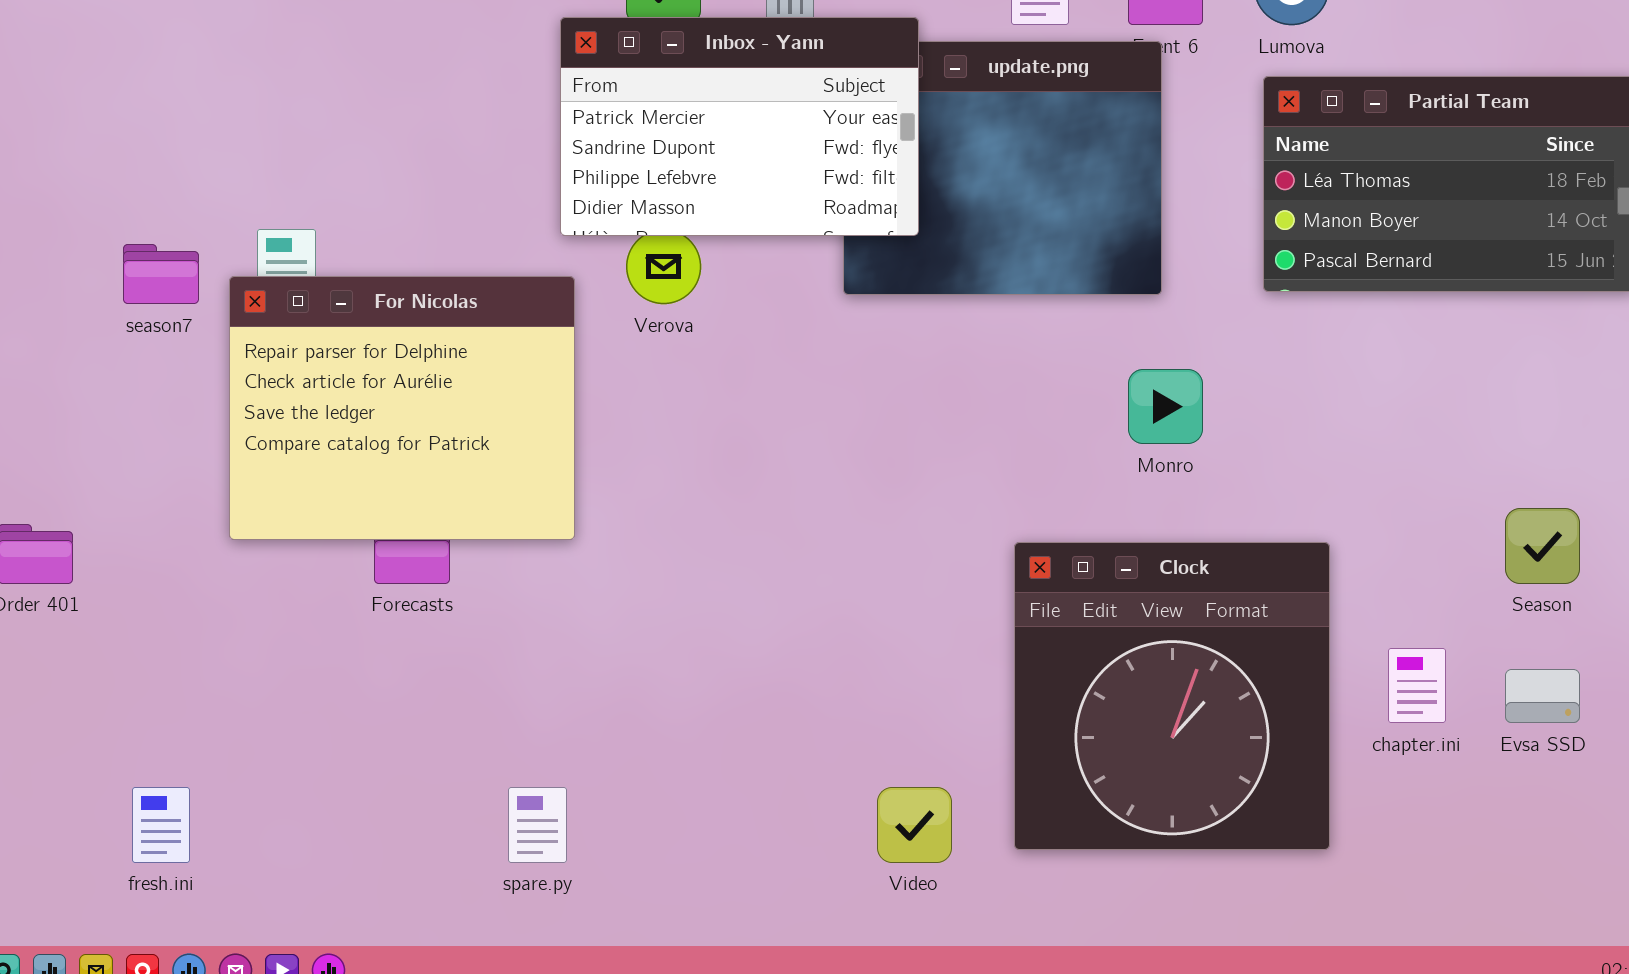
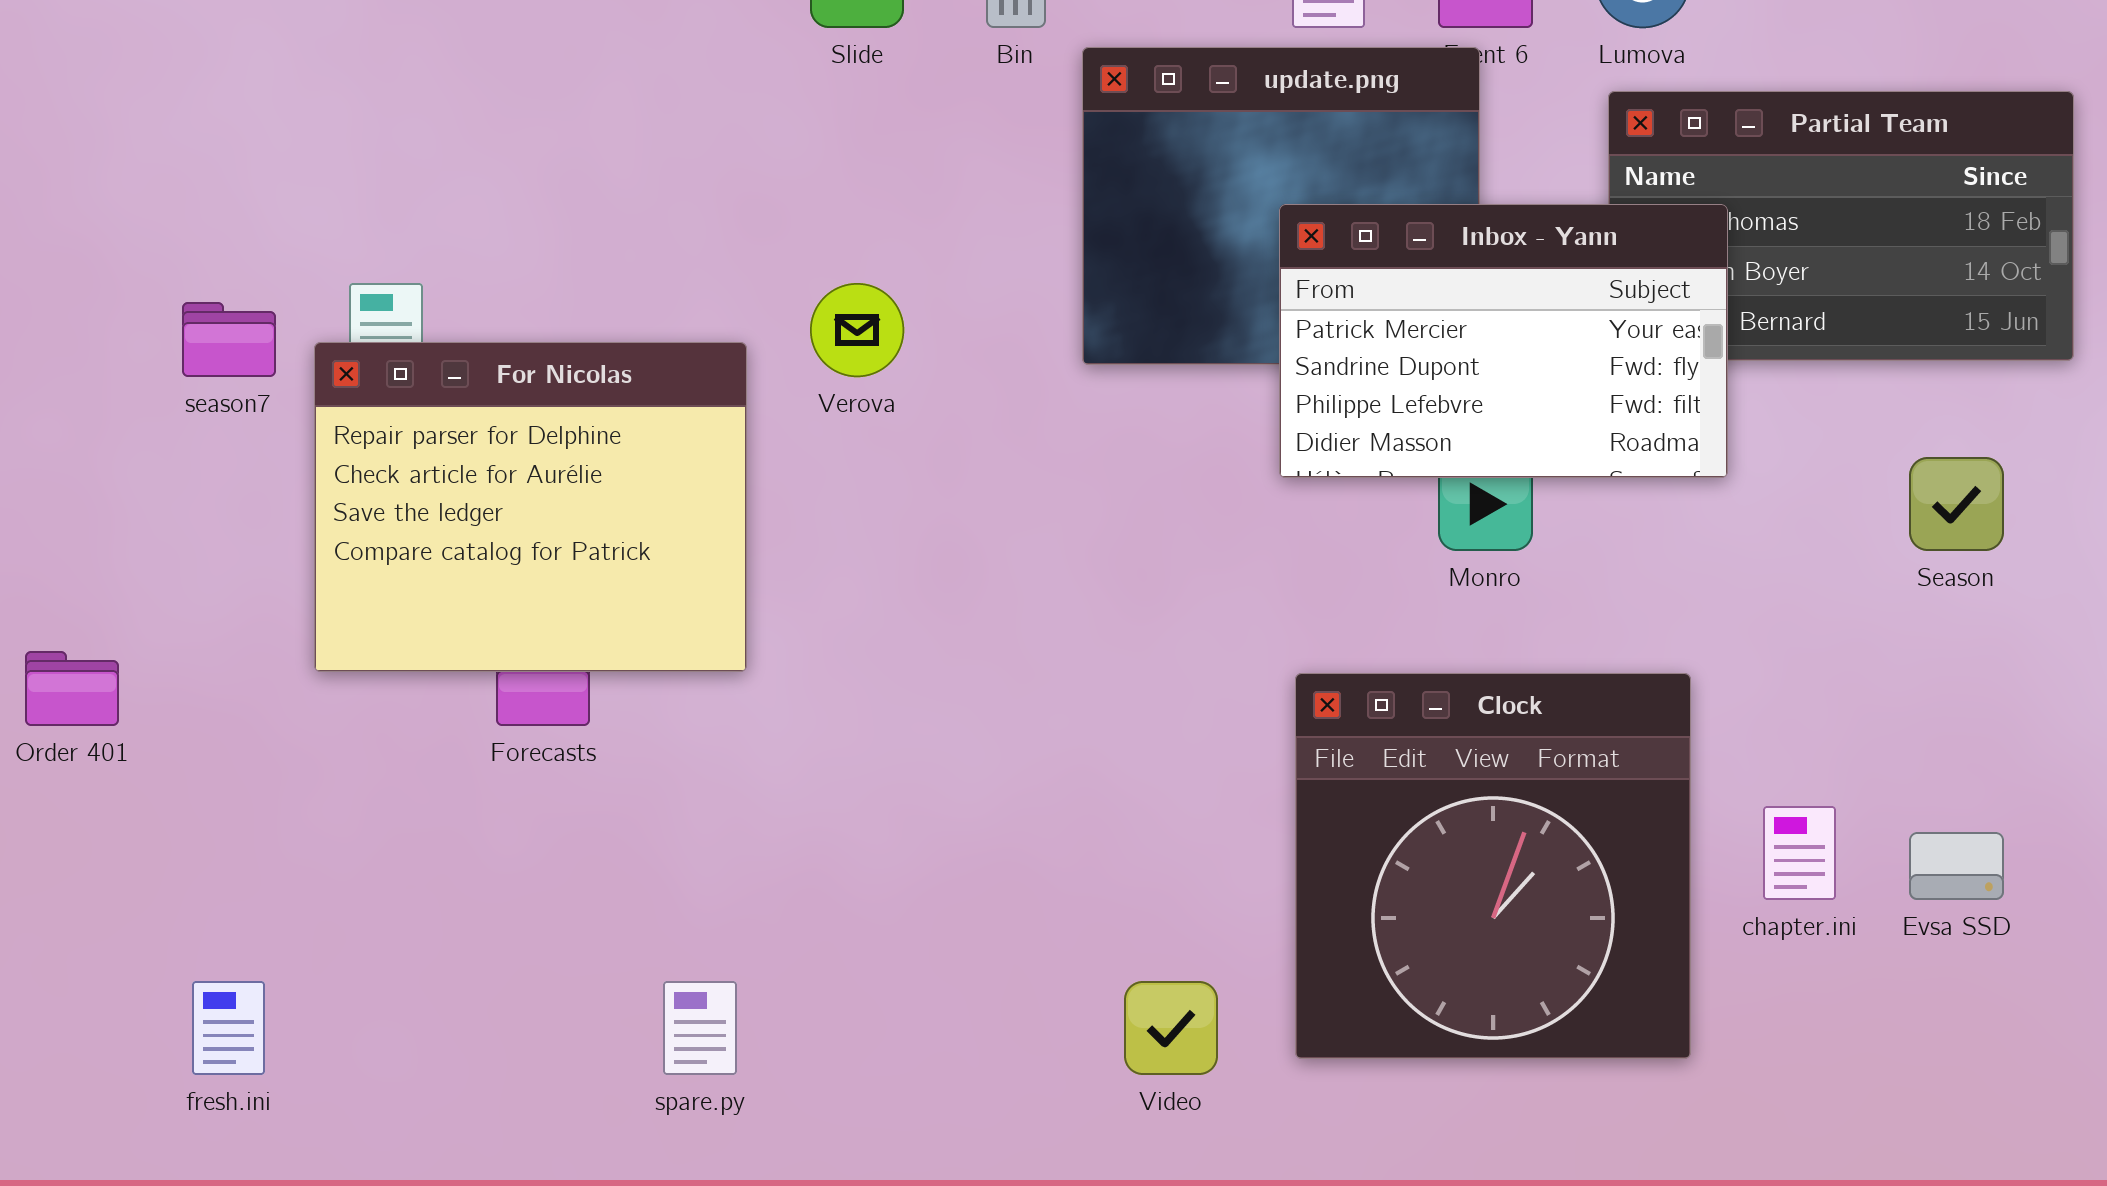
Inbox - Yann: [560,17,919,236] -> [1279,204,1728,478], moved
Season: [1505,508,1580,584] -> [1909,457,2004,551], moved

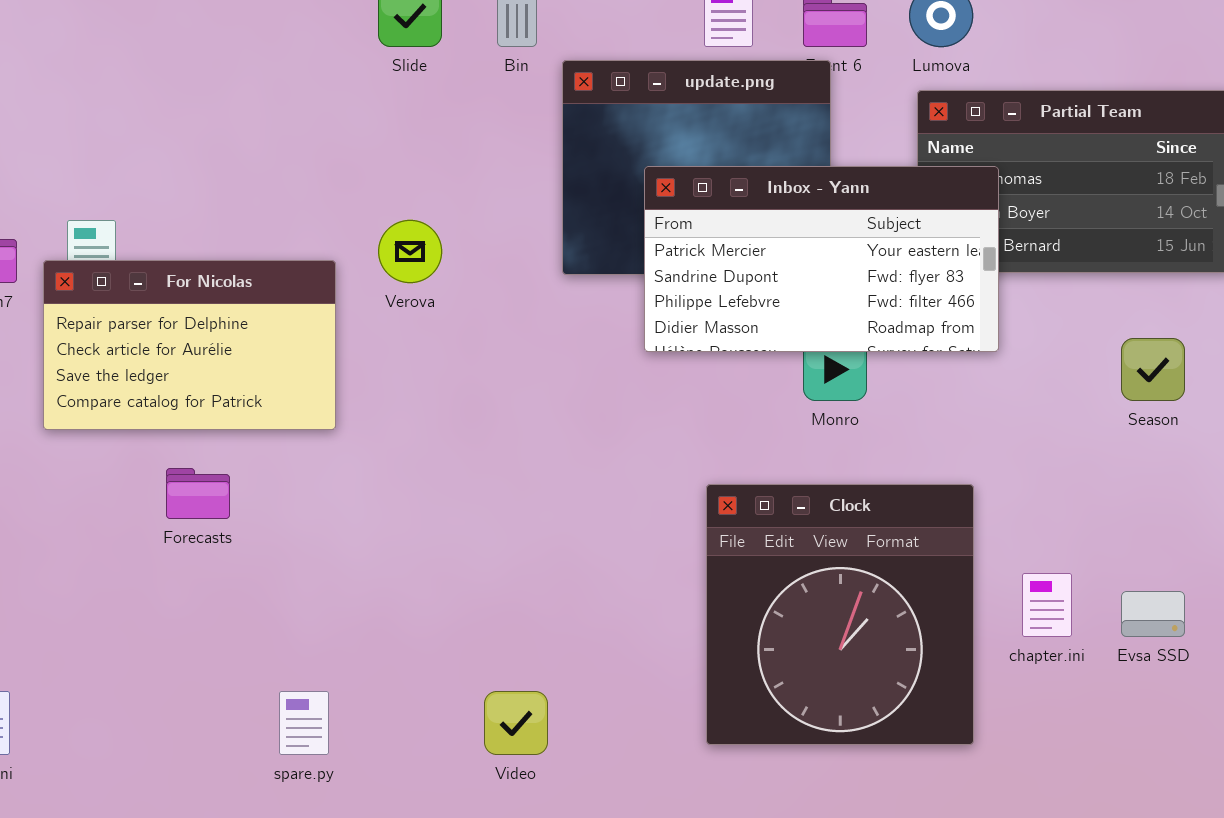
Inbox - Yann: [1279,204,1728,478] -> [644,166,999,352], resized
For Nicolas: [314,342,747,672] -> [43,260,336,430], resized
Video: [1124,981,1218,1075] -> [484,691,548,755], moved

